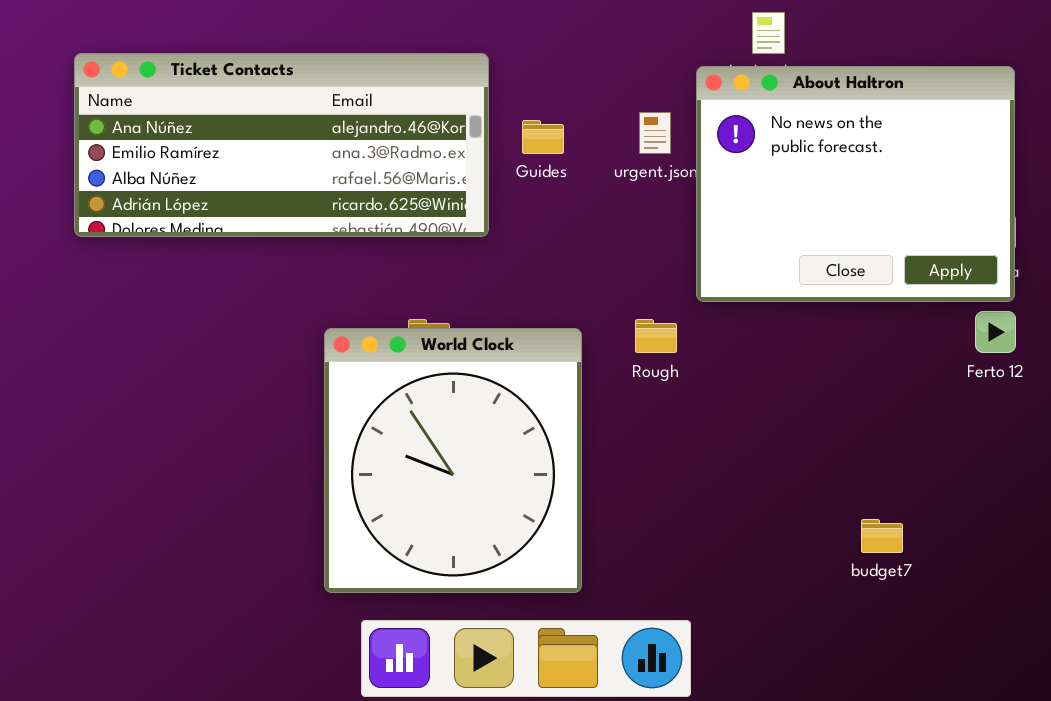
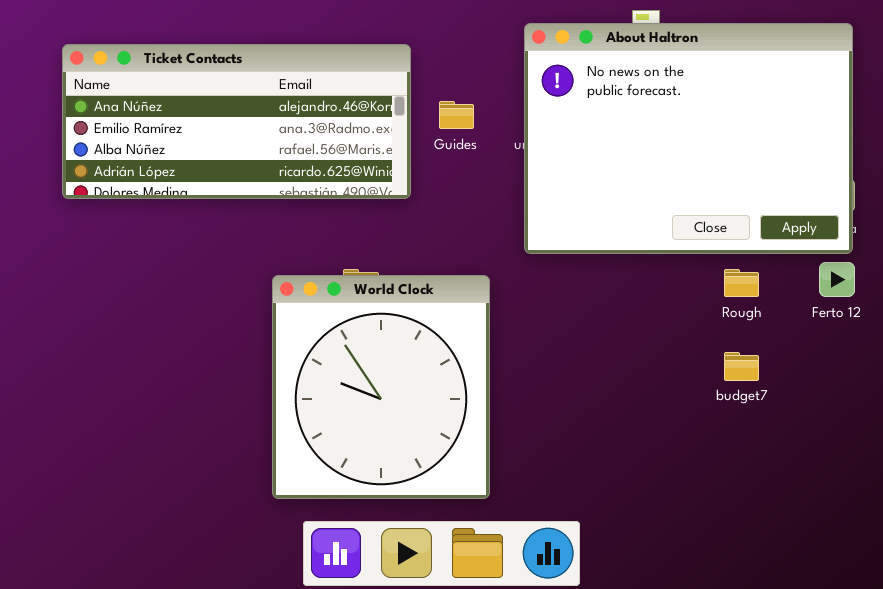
About Haltron: [696,66,1015,302] -> [524,23,853,254], resized
Rough: [635,319,677,353] -> [724,269,759,297], moved
budget7: [861,519,903,553] -> [724,352,759,381], moved

